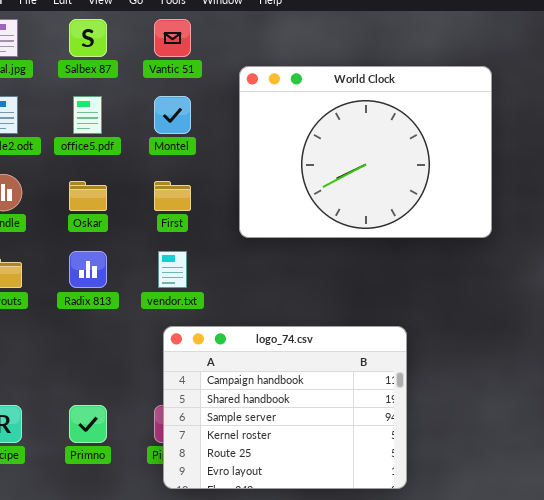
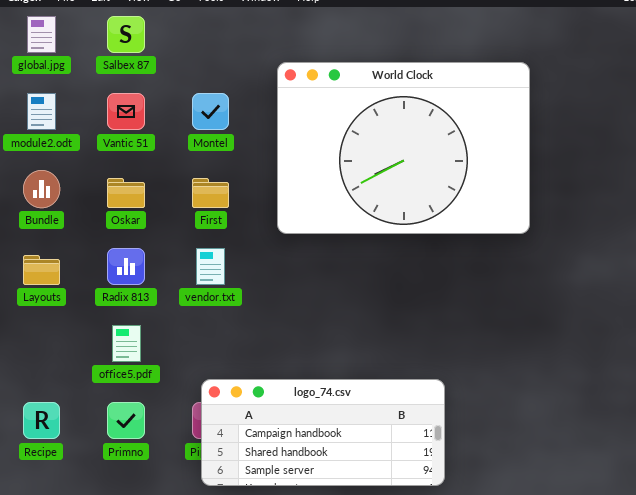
Vantic 51: [154,19,191,57] -> [107,93,145,130], moved
office5.pdf: [73,96,102,134] -> [112,325,141,362], moved
logo_74.csv: [163,326,407,489] -> [201,379,445,486], resized

